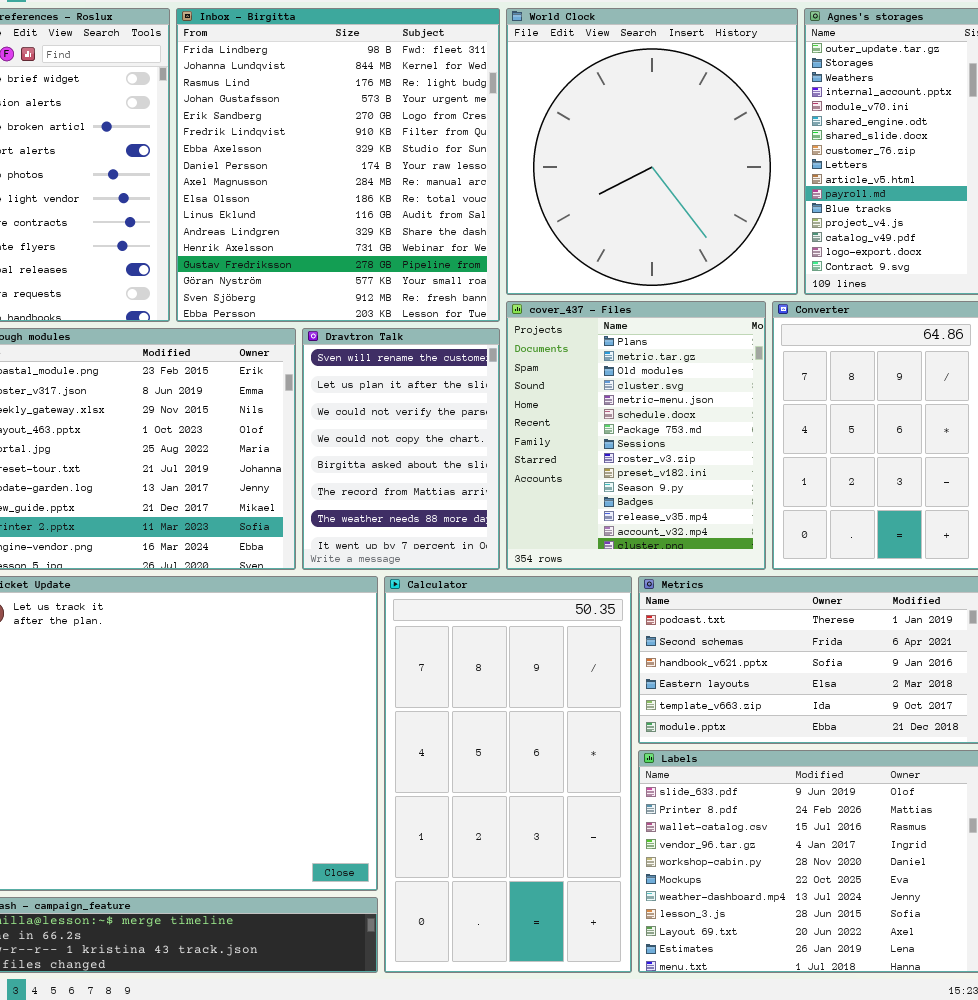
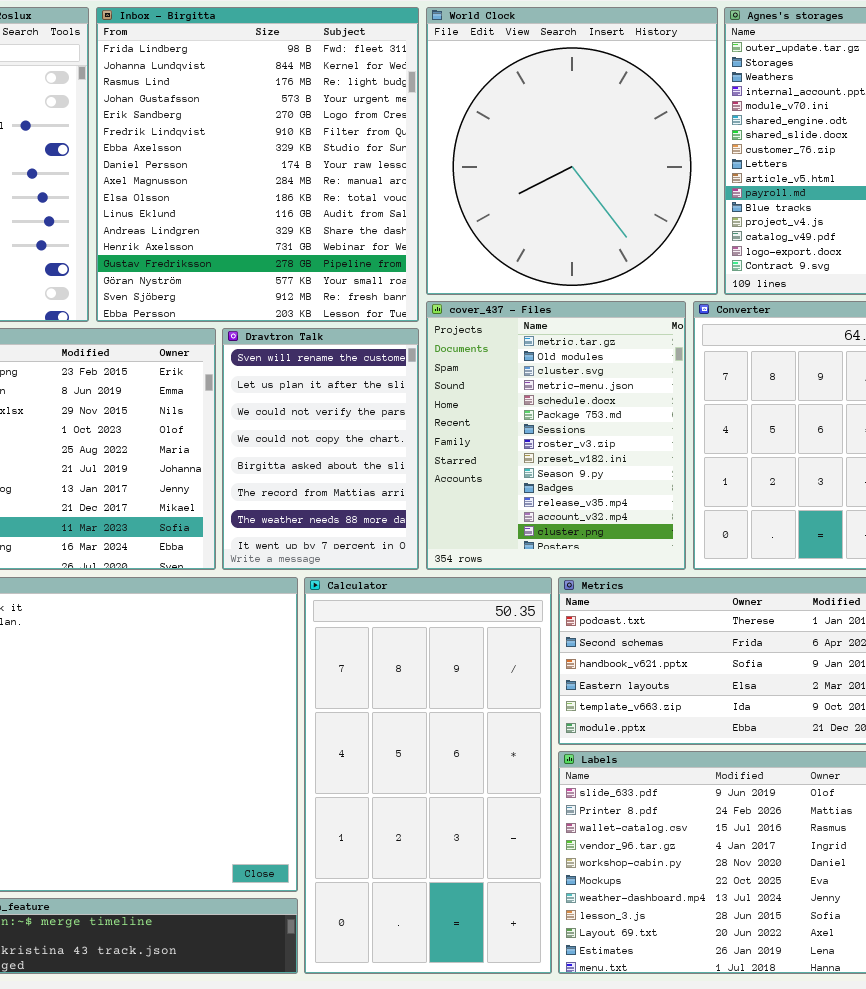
cover_437 - Files: [506,301,766,570] -> [426,301,686,570], scrolled down 1 row

